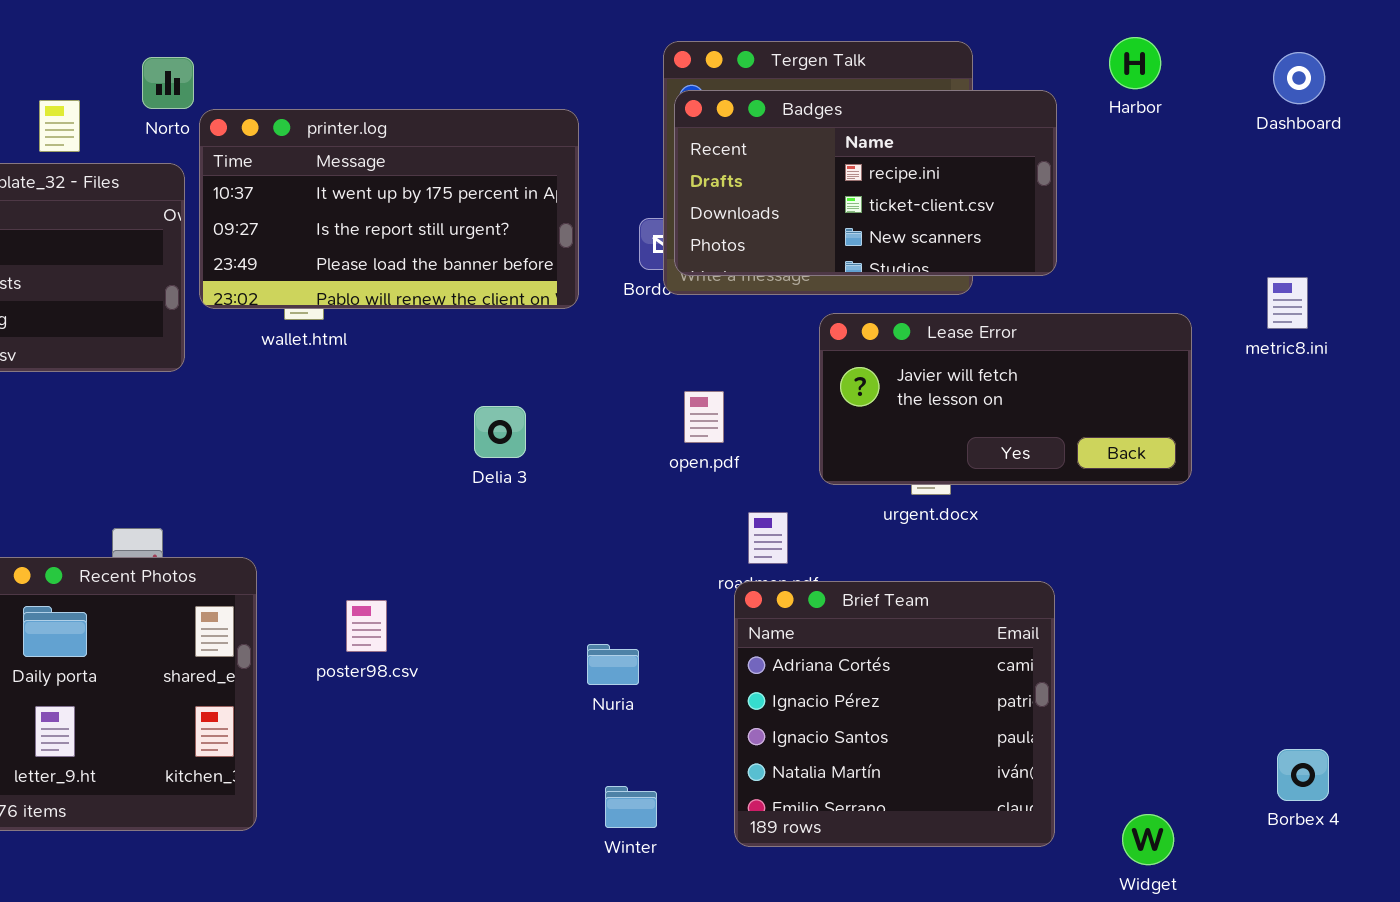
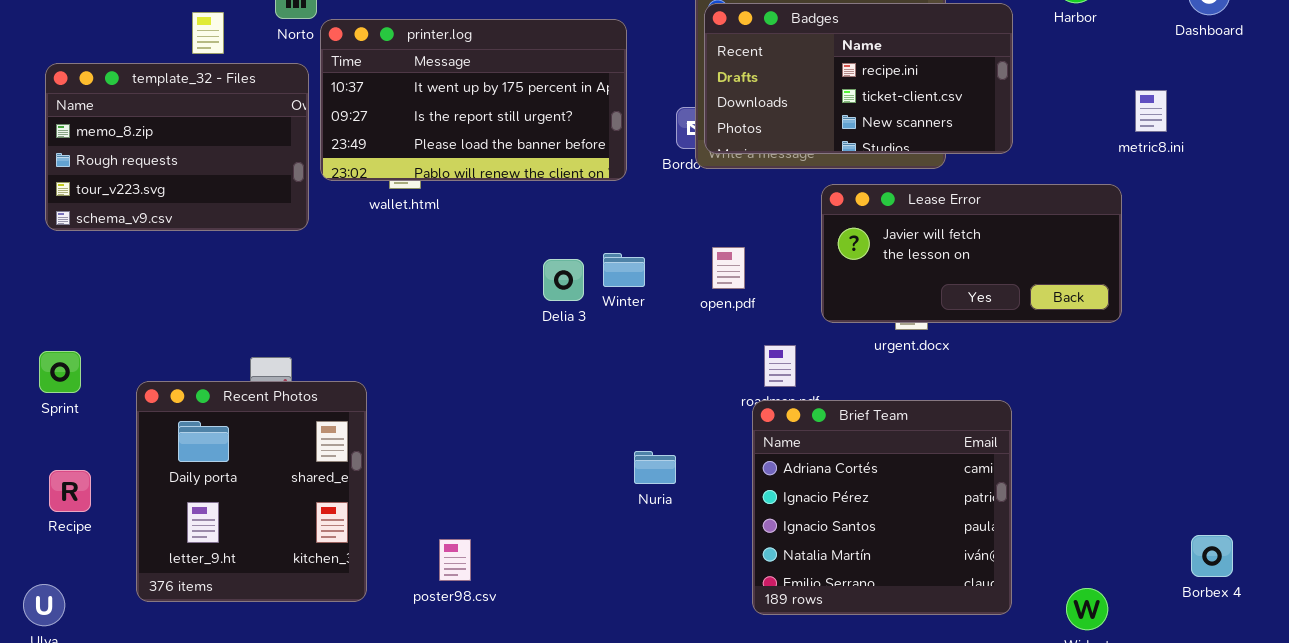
metric8.ini: [1267,277,1308,329] -> [1135,90,1167,132], moved
poster98.csv: [346,600,387,652] -> [439,539,471,581], moved
Winter: [605,786,657,828] -> [603,253,645,287], moved

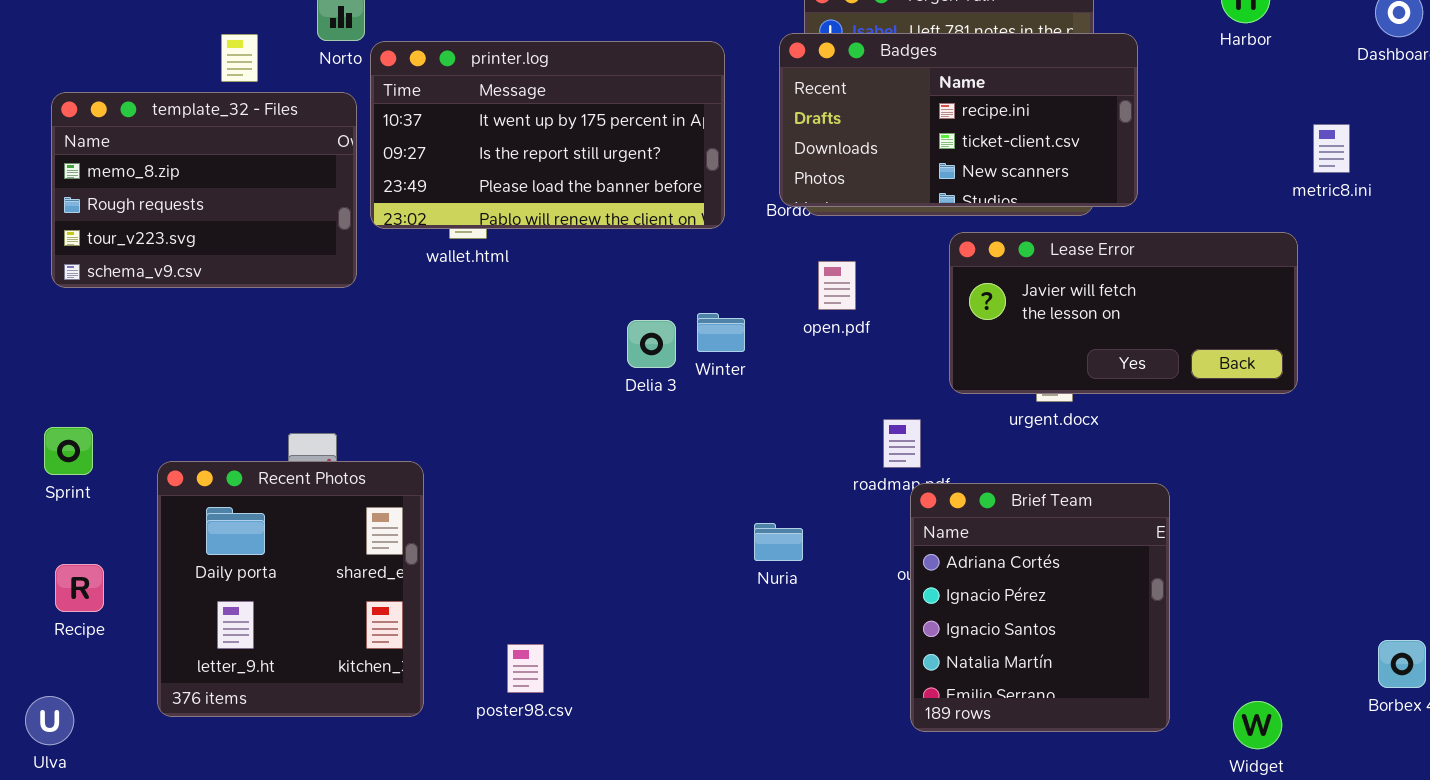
Badges: [704,3,1013,154] -> [779,33,1138,207], moved
open.pdf: [712,247,745,289] -> [818,261,856,310], moved
Brief Team: [752,400,1012,615] -> [910,483,1170,732], resized
Nuria: [634,451,676,484] -> [754,523,803,561], moved

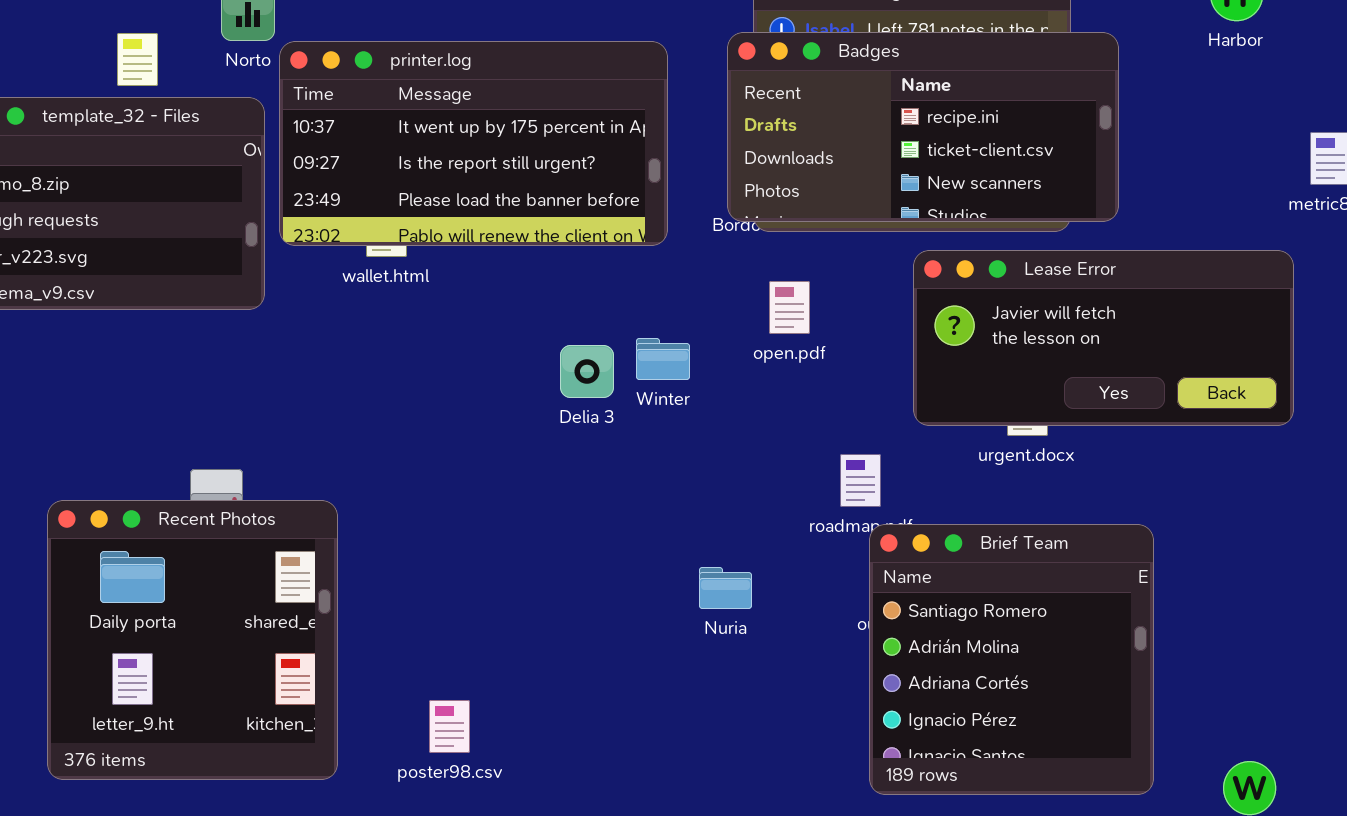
Brief Team: [910,483,1170,732] -> [869,524,1154,795], scrolled up 2 rows

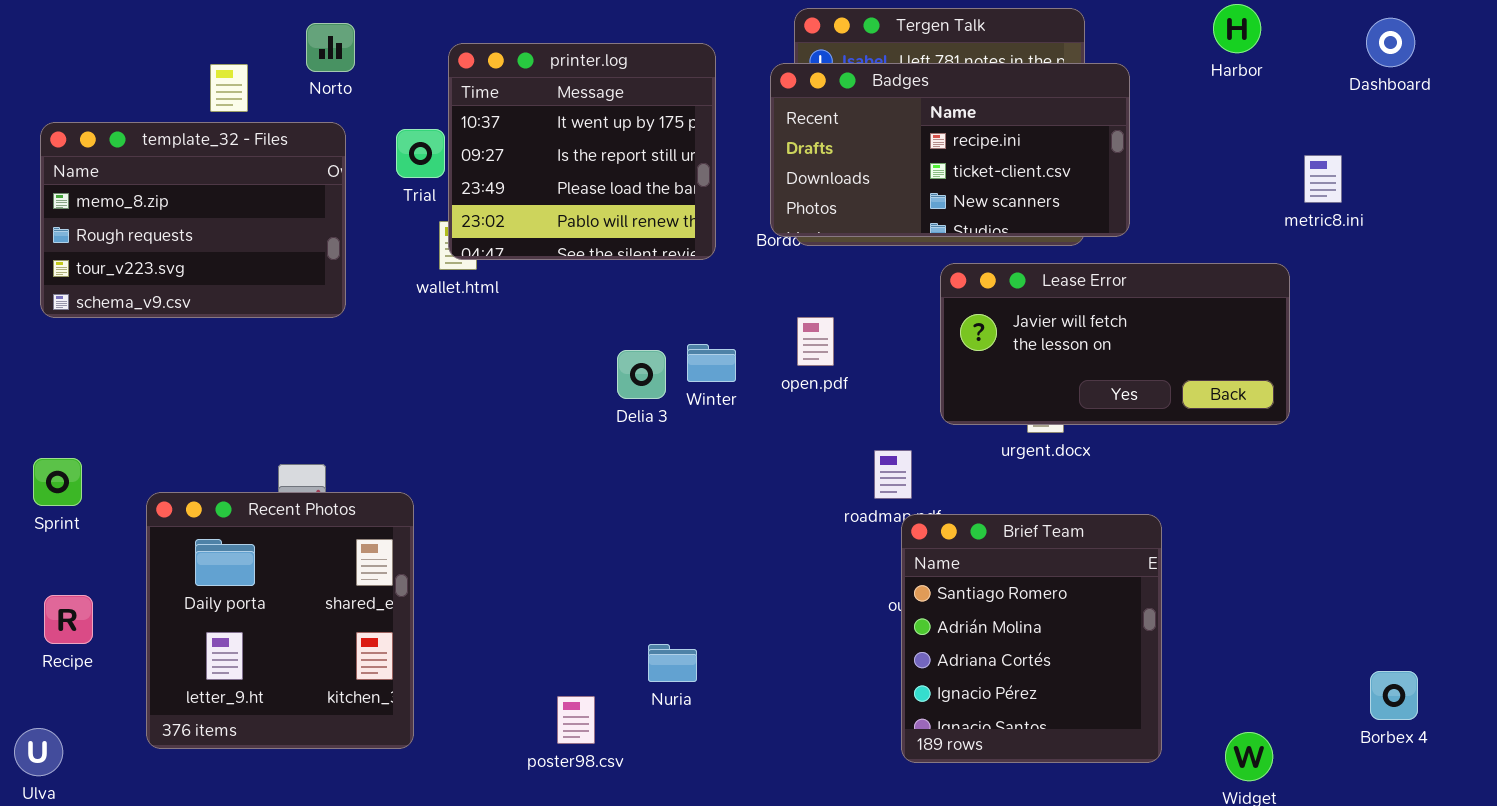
printer.log: [279,41,668,246] -> [448,43,716,260], resized
open.pdf: [769,281,810,334] -> [797,317,834,366], moved
Nuria: [699,567,752,609] -> [648,644,697,682], moved
poster98.csv: [429,700,470,753] -> [557,696,595,744], moved

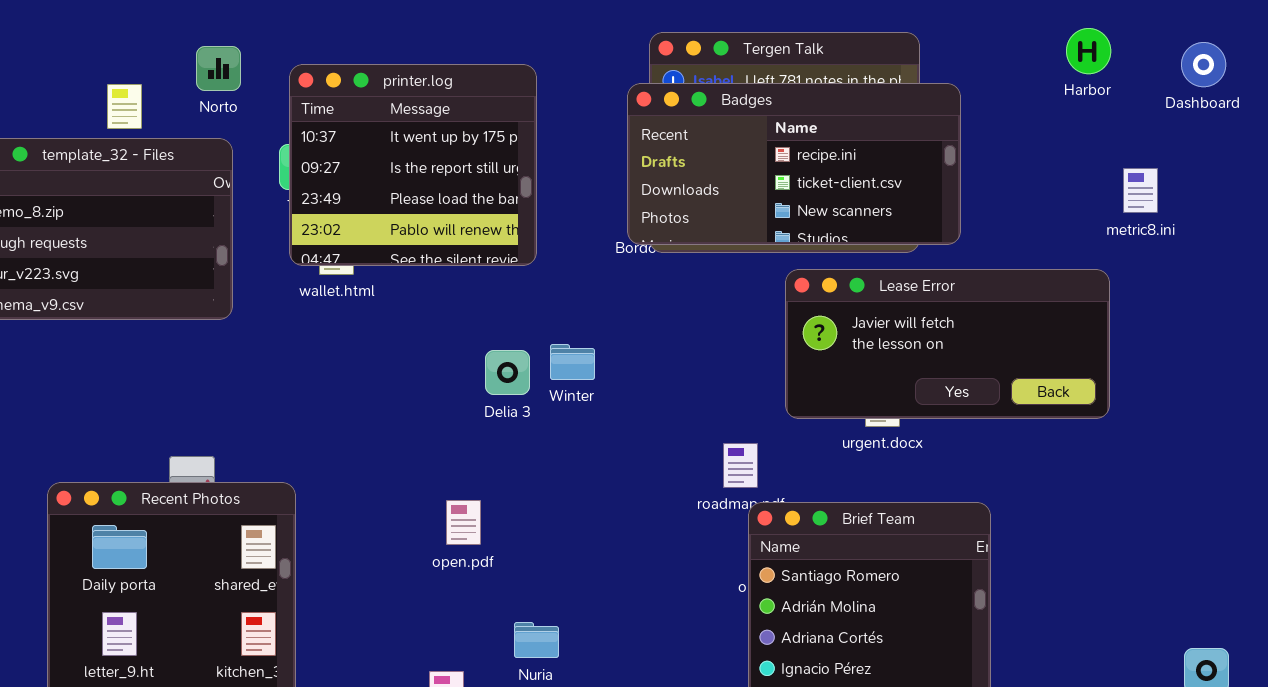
Harbor: [1213,4,1261,53] -> [1066,28,1111,74], moved
printer.log: [448,43,716,260] -> [289,64,537,266], moved
open.pdf: [797,317,834,366] -> [446,500,481,545], moved

